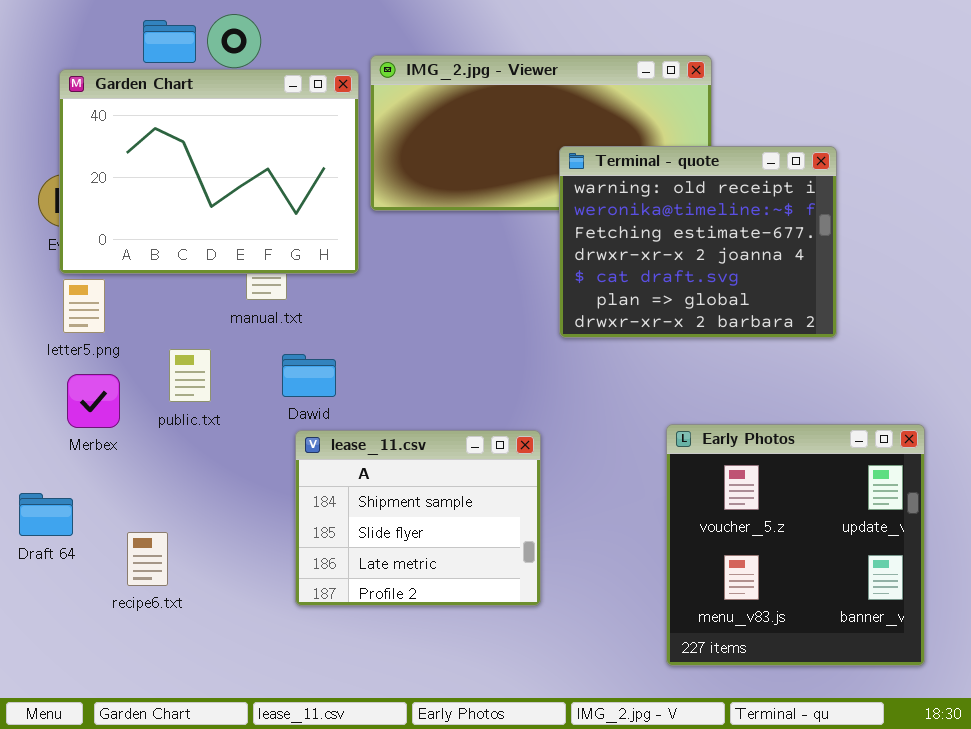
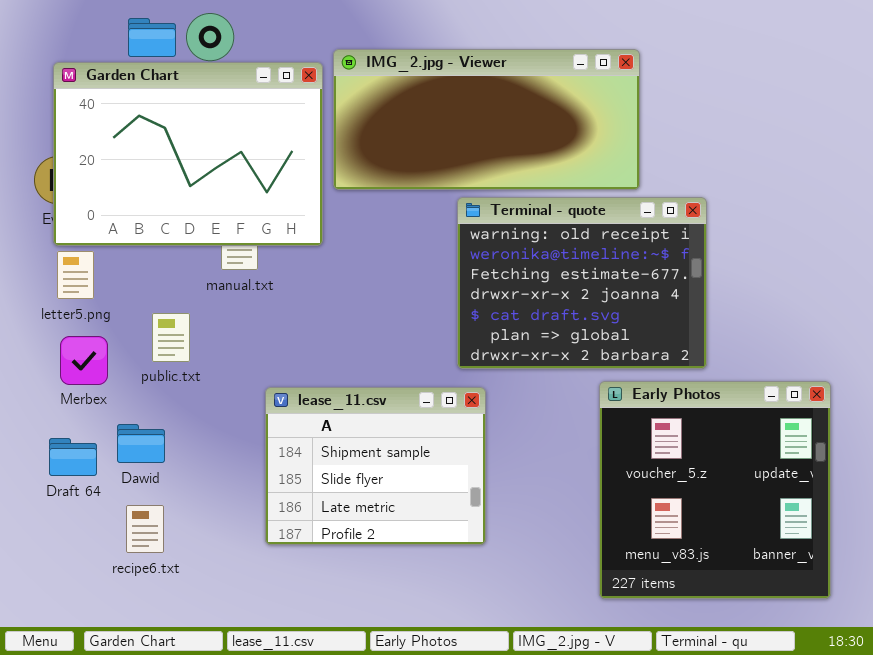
Terminal - quote: [559,146,837,338] -> [457,197,707,369], moved
Dawid: [282,354,336,397] -> [117,424,165,463], moved
Draft 64: [19,493,73,536] -> [49,438,97,476], moved
recipe6.txt: [127,532,168,586] -> [126,505,164,553], moved

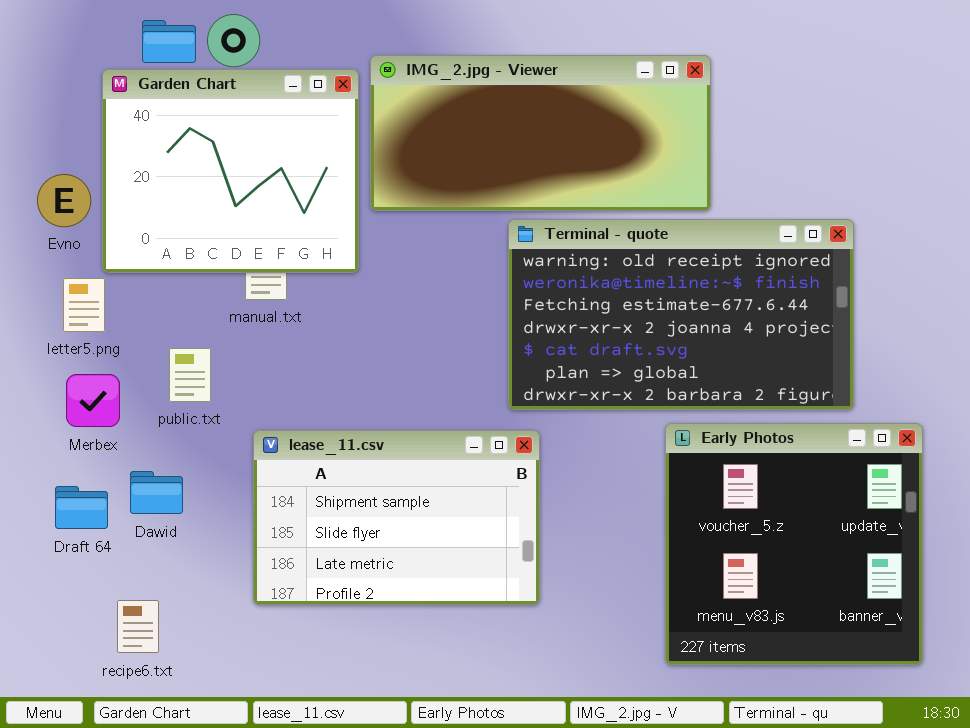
Garden Chart: [53,62,323,246] -> [102,69,359,273], resized
Terminal - quote: [457,197,707,369] -> [508,219,854,410], resized
lease_11.csv: [265,387,486,545] -> [253,430,540,605], resized
recipe6.txt: [126,505,164,553] -> [117,600,159,653], moved

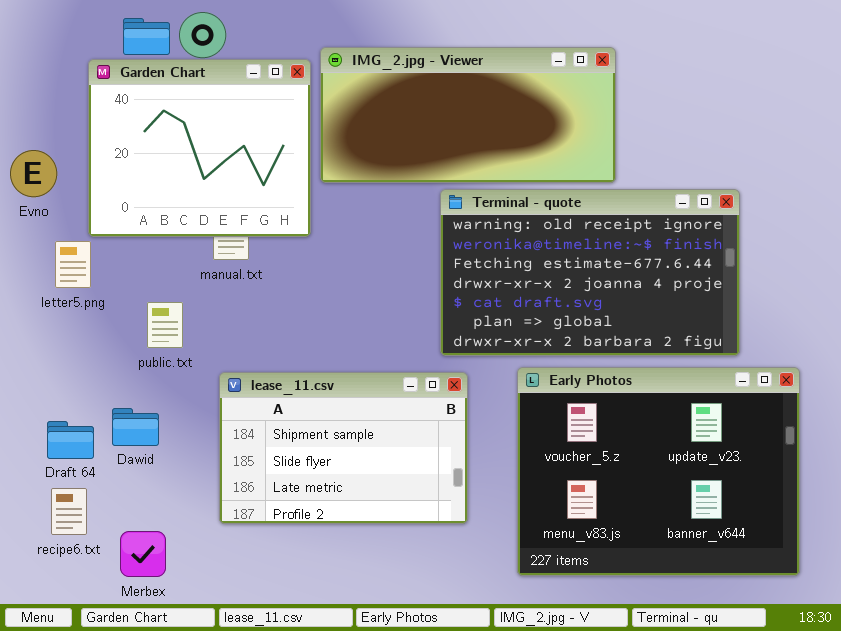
Evno: [37,174,91,227] -> [10,150,57,197], moved
Merbex: [66,374,120,427] -> [120,531,166,577], moved
Early Photos: [665,423,923,665] -> [517,367,800,576], resized
recipe6.txt: [117,600,159,653] -> [51,488,87,535], moved

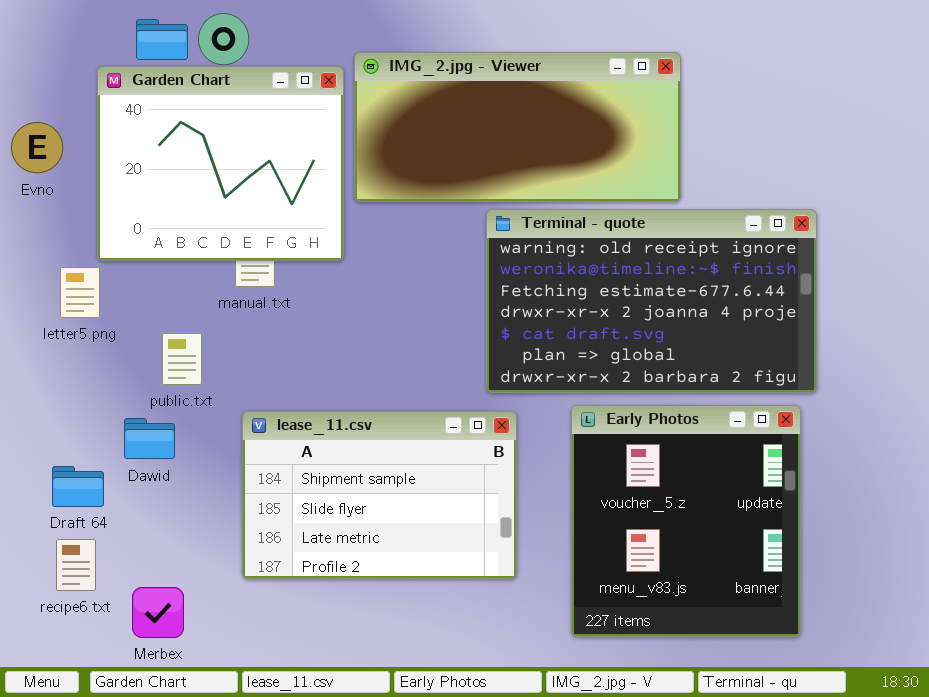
Evno: [10,150,57,197] -> [11,122,63,173], moved
Early Photos: [517,367,800,576] -> [571,405,801,637], resized
Dawid: [112,408,159,446] -> [124,418,175,459], moved

